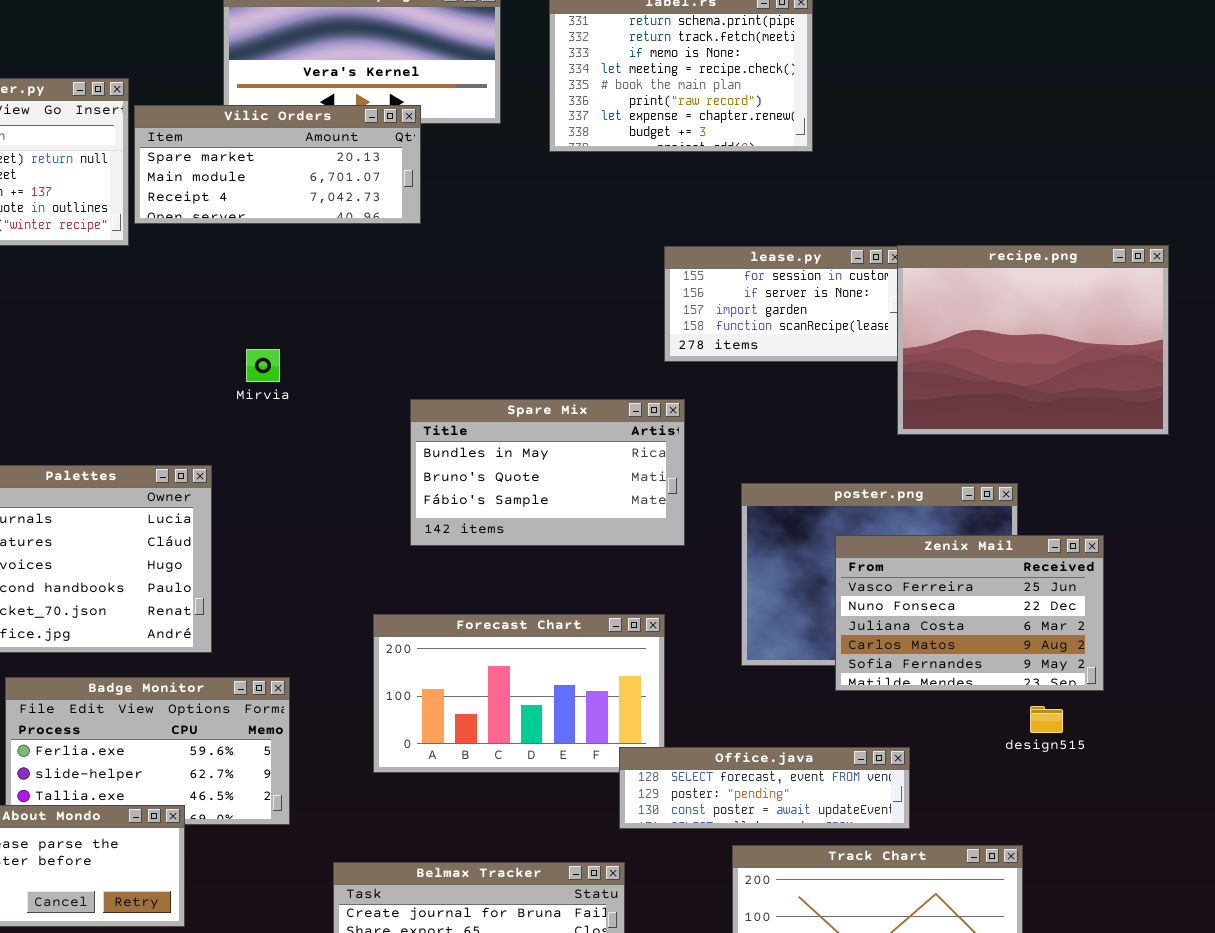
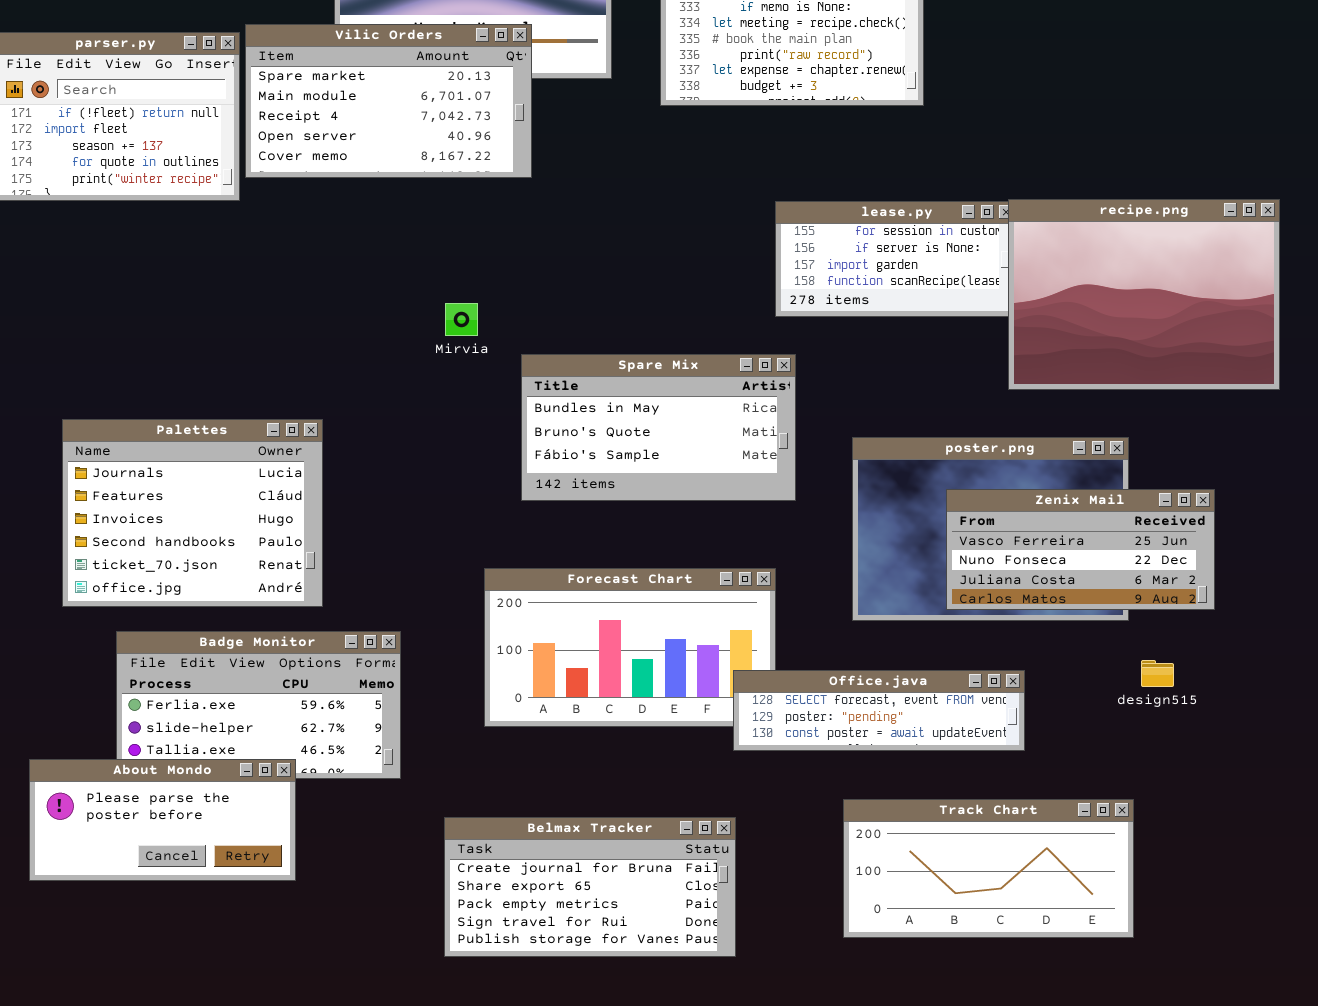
Vilic Orders: [134,105,421,224] -> [245,24,532,178], resized
Mirvia: [246,349,280,382] -> [445,303,478,336], moved
Zenix Mail: [835,535,1104,691] -> [946,489,1215,610], resized
Office.java: [619,747,910,829] -> [733,670,1025,751], moved

